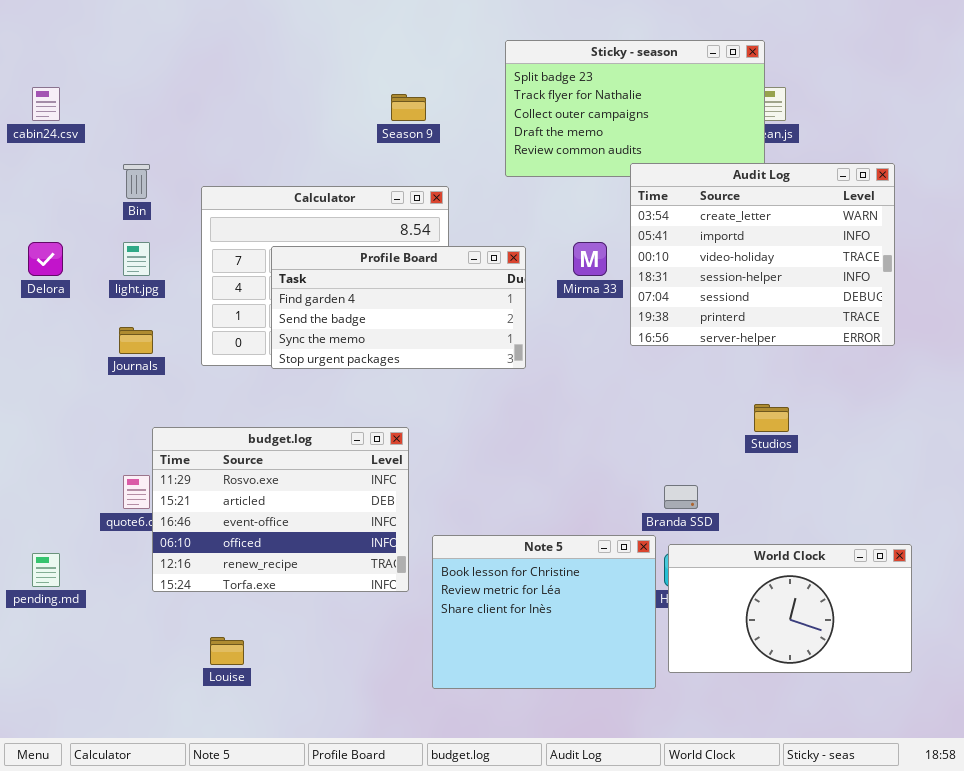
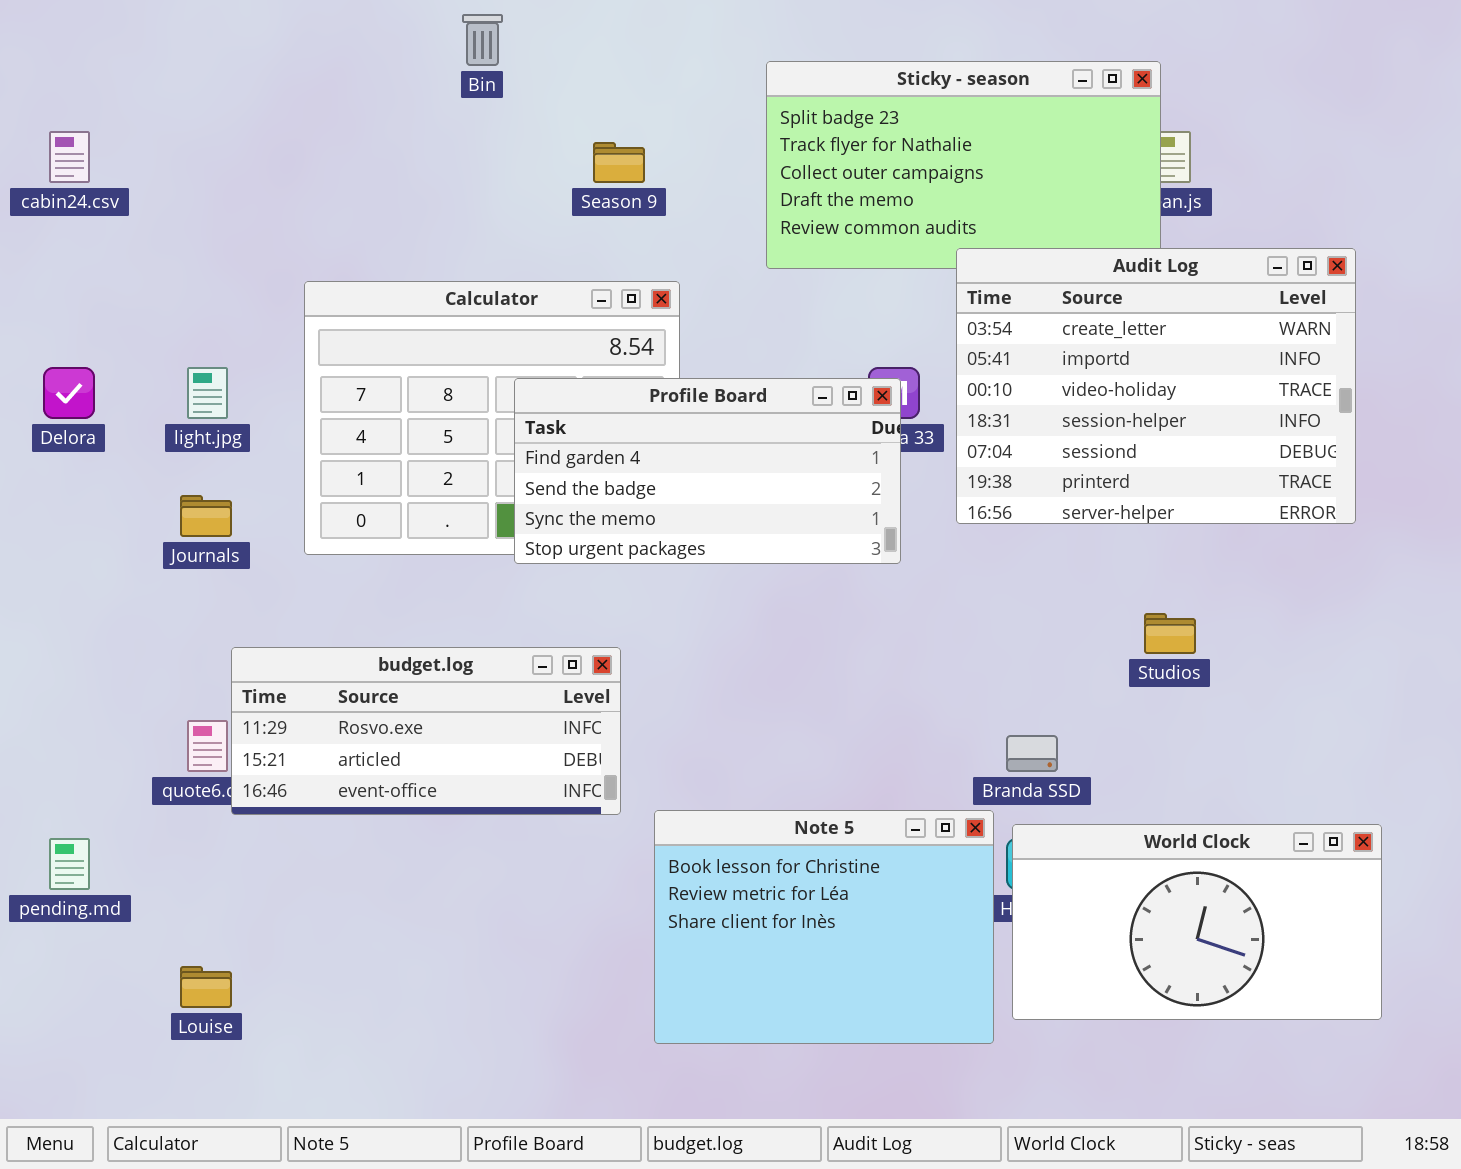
Bin: [123,164,150,199] -> [462,14,503,66], moved
Profile Board: [271,246,526,369] -> [514,378,901,564], moved
budget.log: [152,427,409,592] -> [231,647,621,815], resized
Louise: [210,637,244,665] -> [180,966,232,1008], moved

